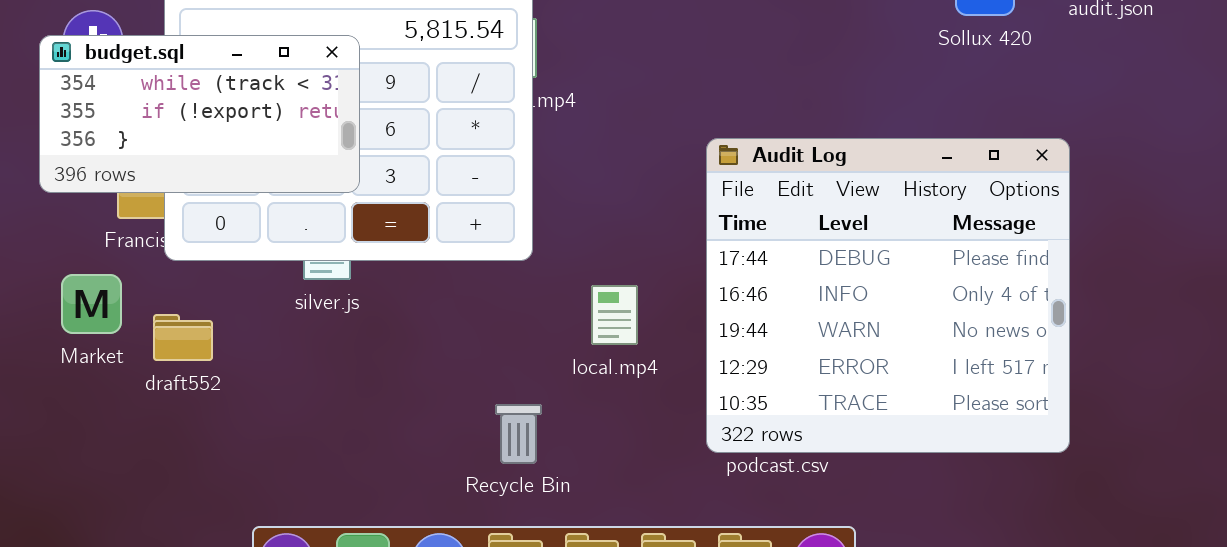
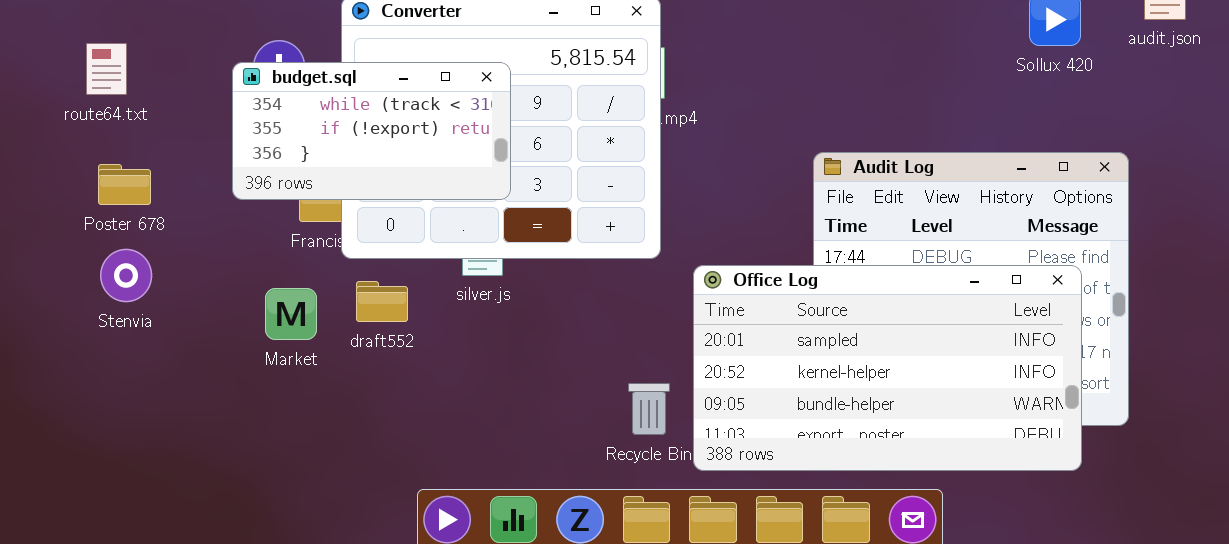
Office Log: none -> [693,265,1082,471], opened
Market: [61,274,122,334] -> [265,288,317,340], moved
draft552: [153,314,213,361] -> [356,281,408,322], moved

